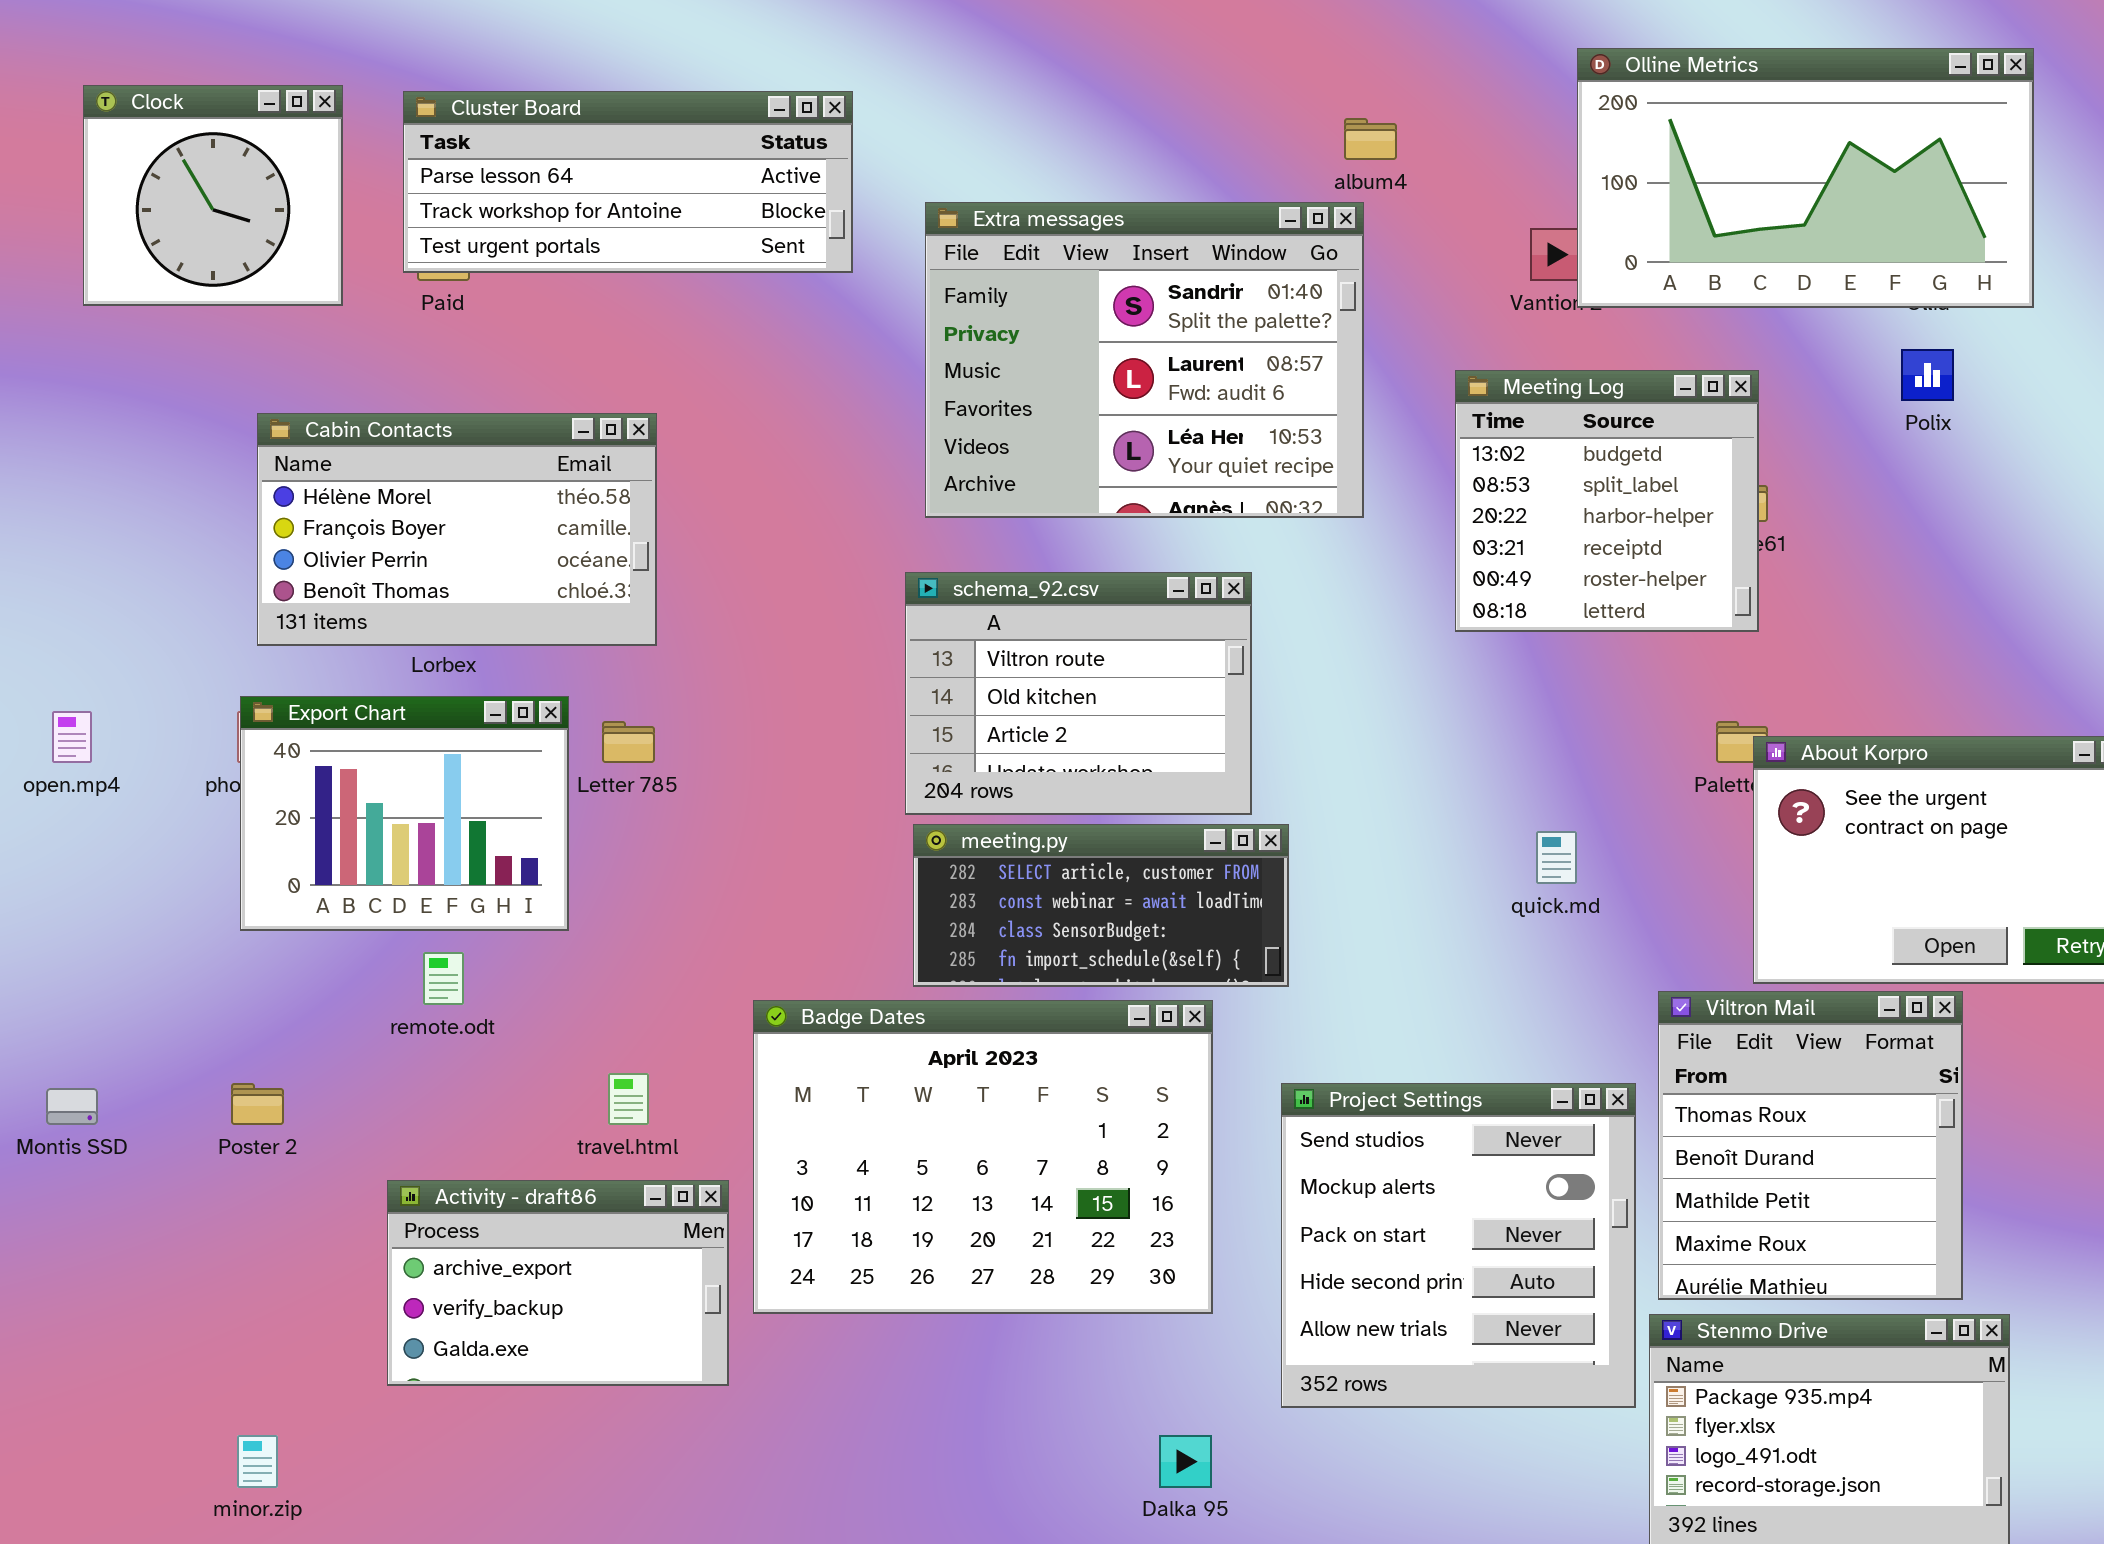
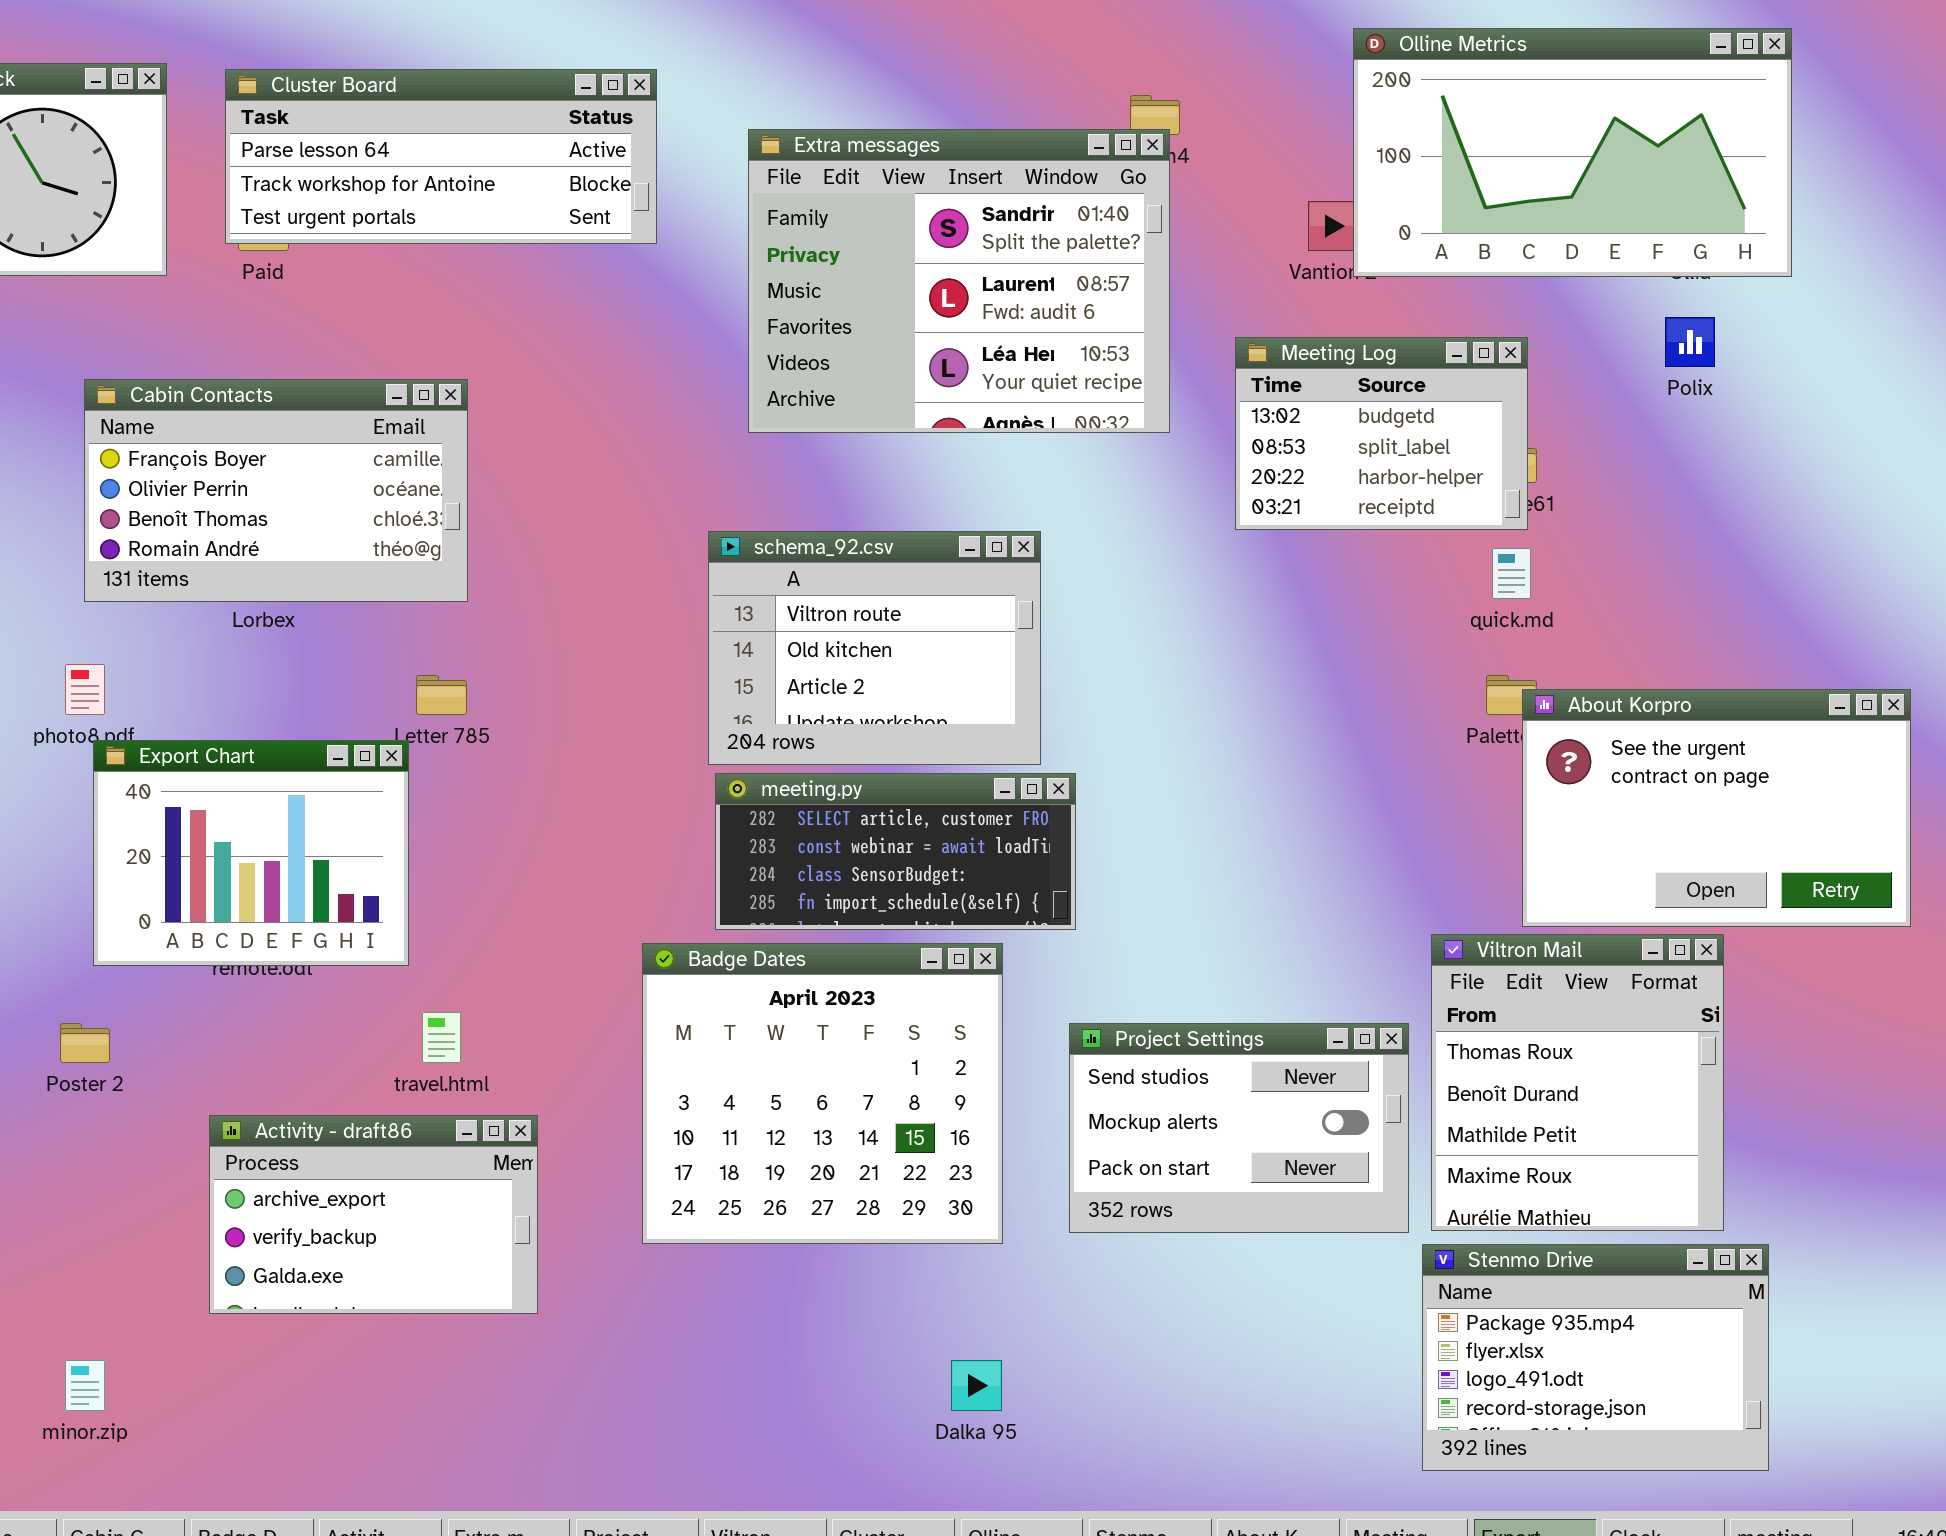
Extra messages: [925,202,1364,518] -> [748,129,1170,433], moved
Meeting Log: [1455,370,1759,632] -> [1235,337,1528,530], resized
Cabin Contacts: [257,413,657,646] -> [84,379,468,602], scrolled down 1 row
Export Chart: [240,696,569,931] -> [93,740,409,966], moved
quick.md: [1536,831,1577,884] -> [1492,548,1531,599], moved
Badge Dates: [753,1000,1213,1314] -> [642,943,1003,1244], resized
Project Settings: [1281,1083,1636,1408] -> [1069,1023,1409,1233], resized

